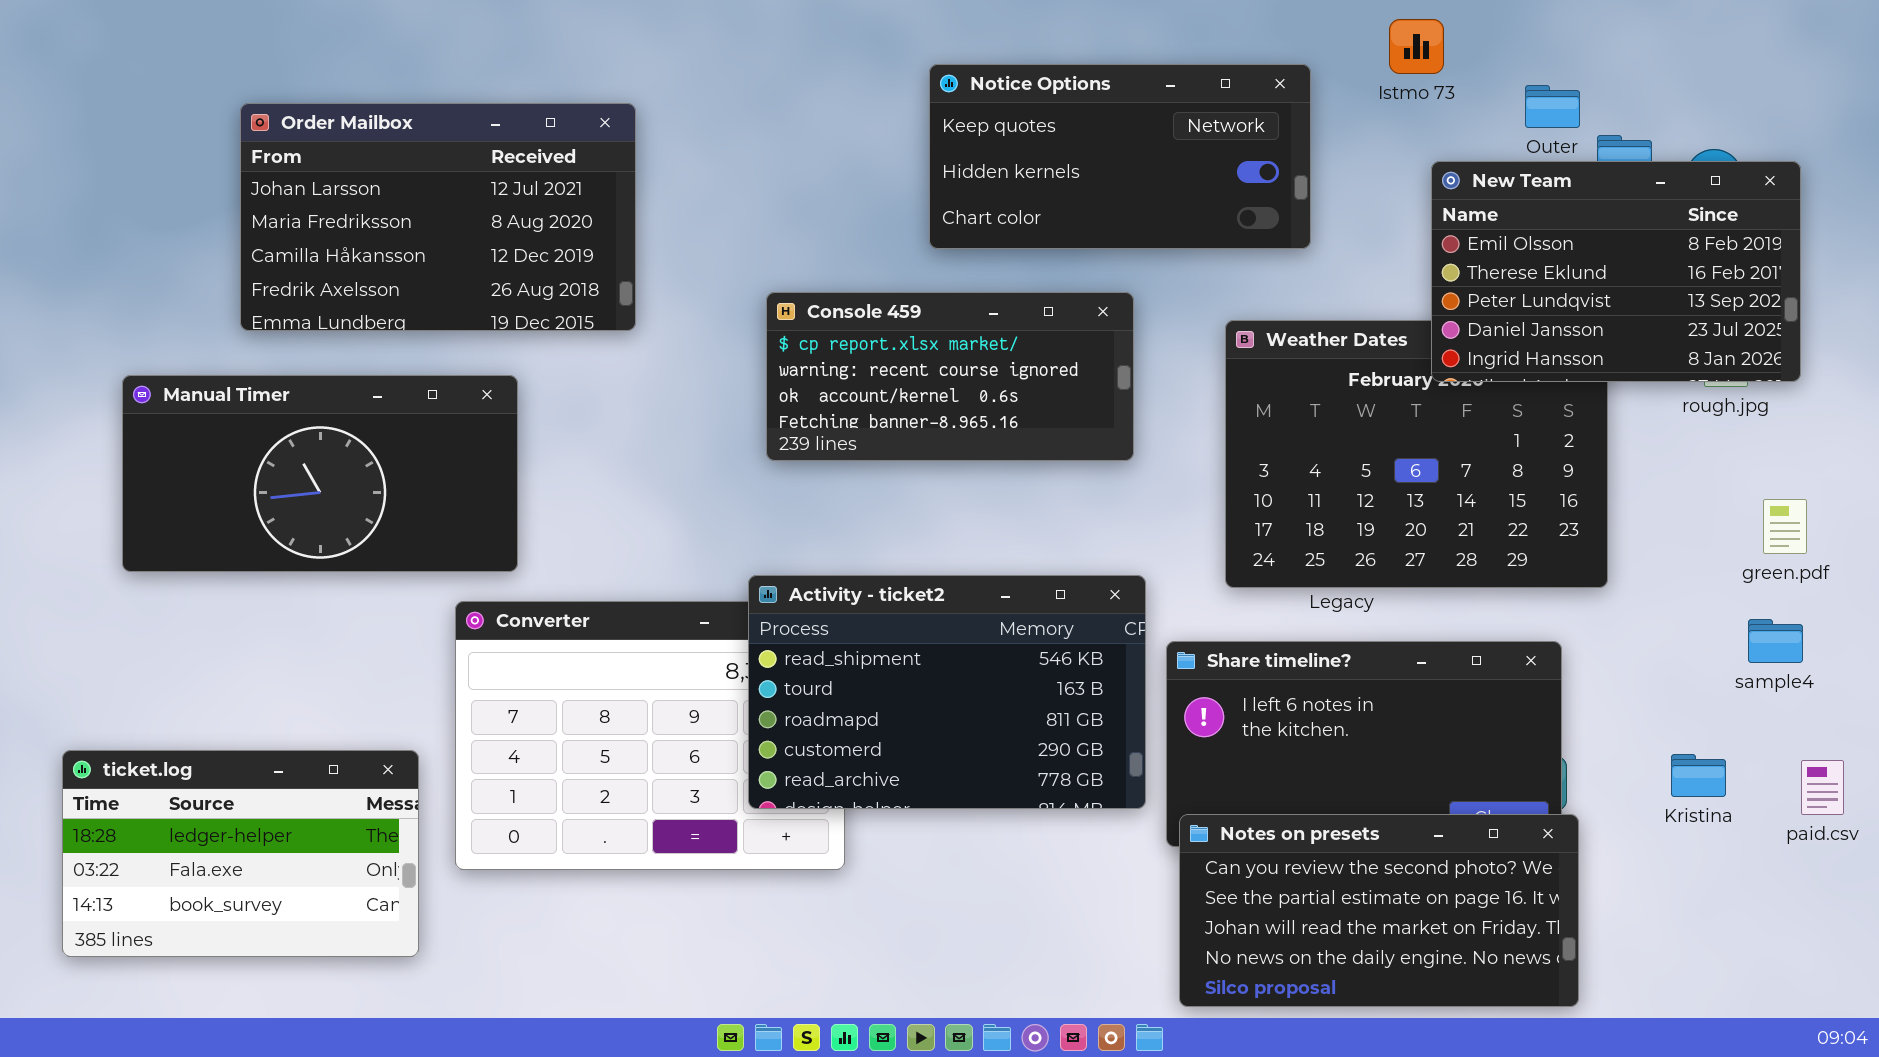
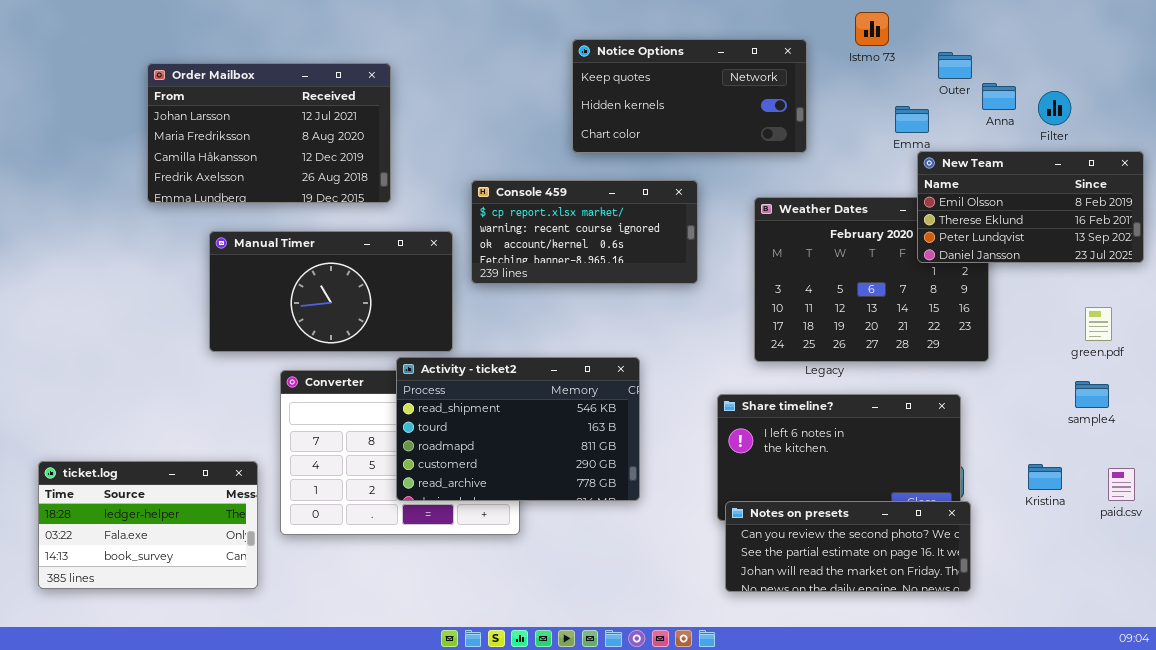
New Team: [1431,161,1801,382] -> [917,151,1144,263], moved, resized
Manual Timer: [122,375,518,572] -> [209,231,453,352], moved
Activity - ticket2: [748,575,1146,809] -> [396,357,640,501], moved
Notes on presets: [1179,814,1579,1007] -> [725,501,971,592], resized

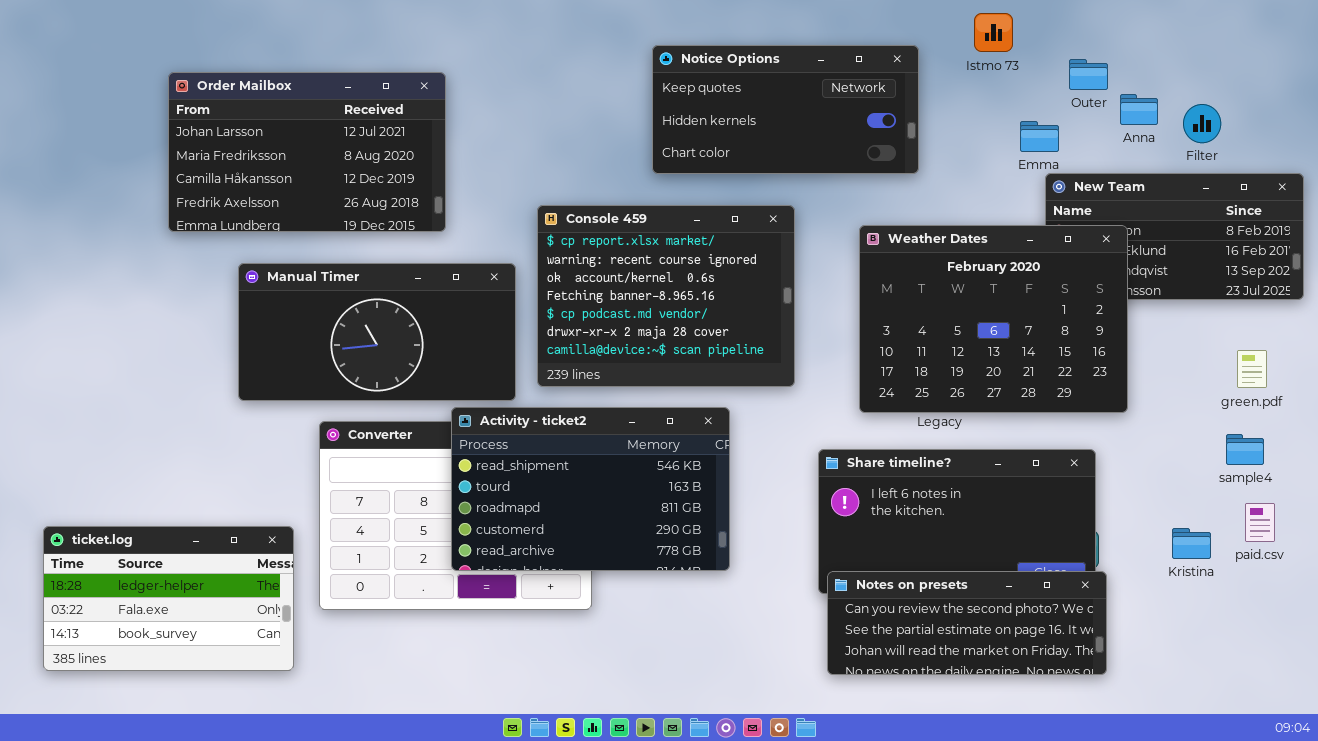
Console 459: [471,180,698,284] -> [537,205,795,387], resized
Weather Dates: [754,197,989,362] -> [859,225,1128,413], raised
paid.csv: [1108,468,1135,501] -> [1245,503,1275,542], moved

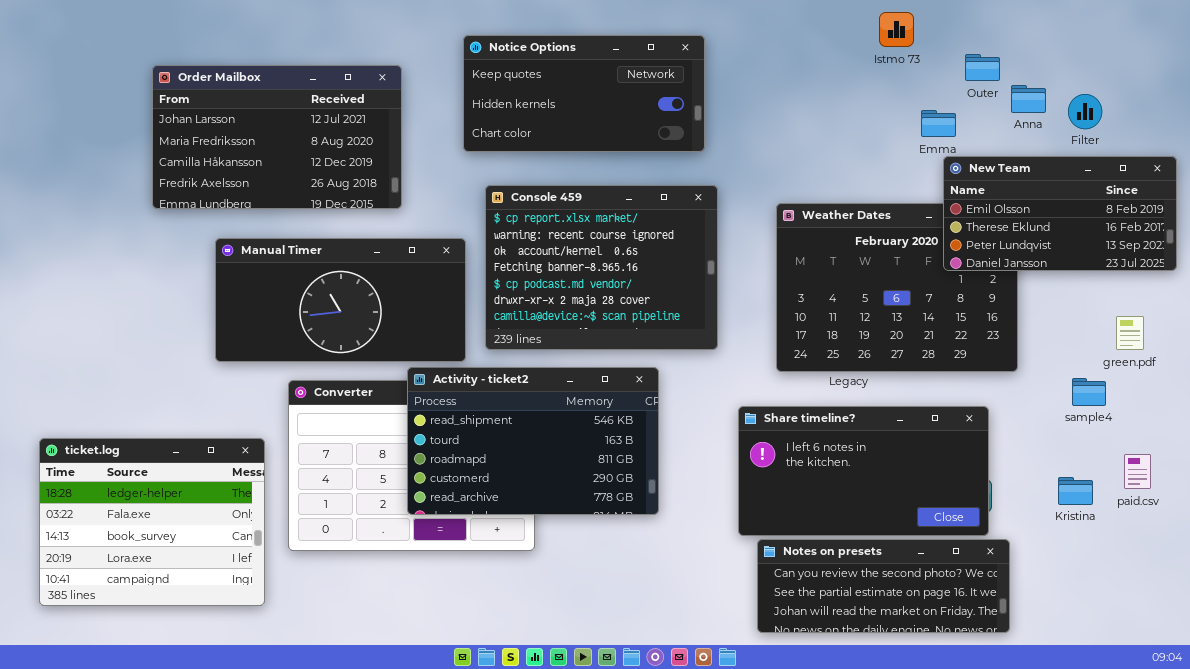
Notice Options: [652,45,919,174] -> [463,35,705,152], moved
New Team: [1045,173,1304,300] -> [943,156,1177,271], raised
sample4: [1226,434,1264,465] -> [1072,378,1106,406], moved
ticket.log: [43,526,294,671] -> [39,438,265,606], resized
Notes on presets: [827,571,1107,675] -> [757,539,1010,633], moved

